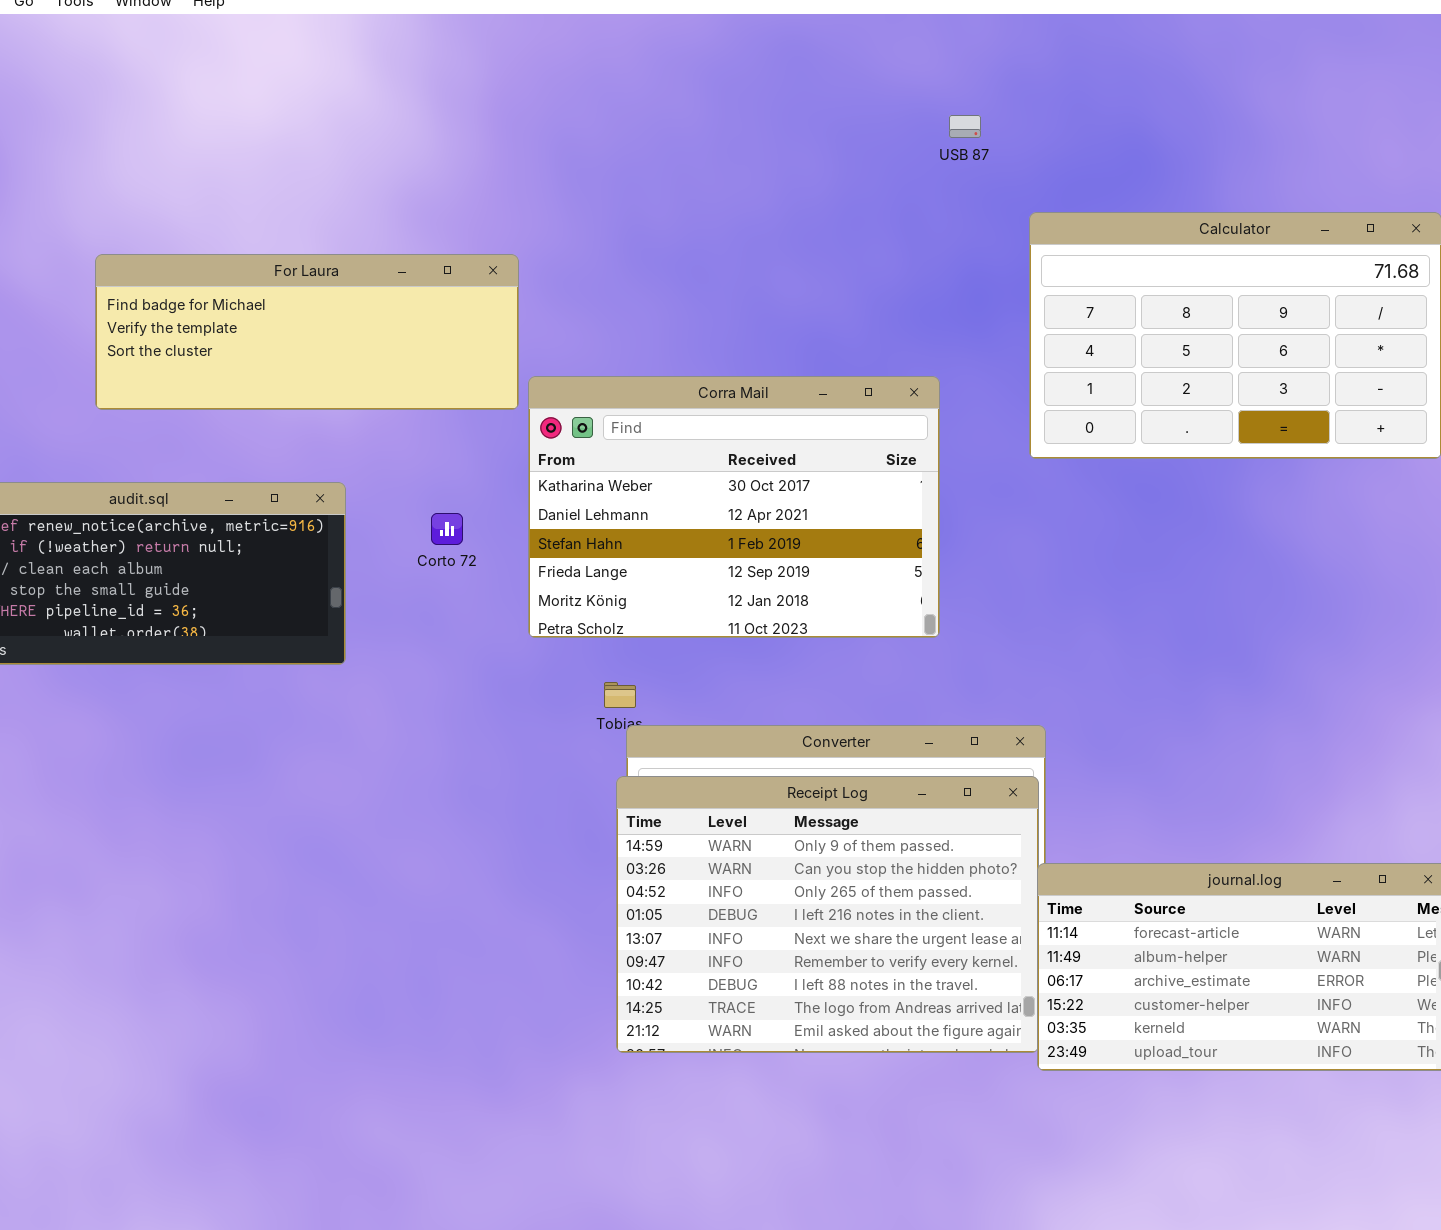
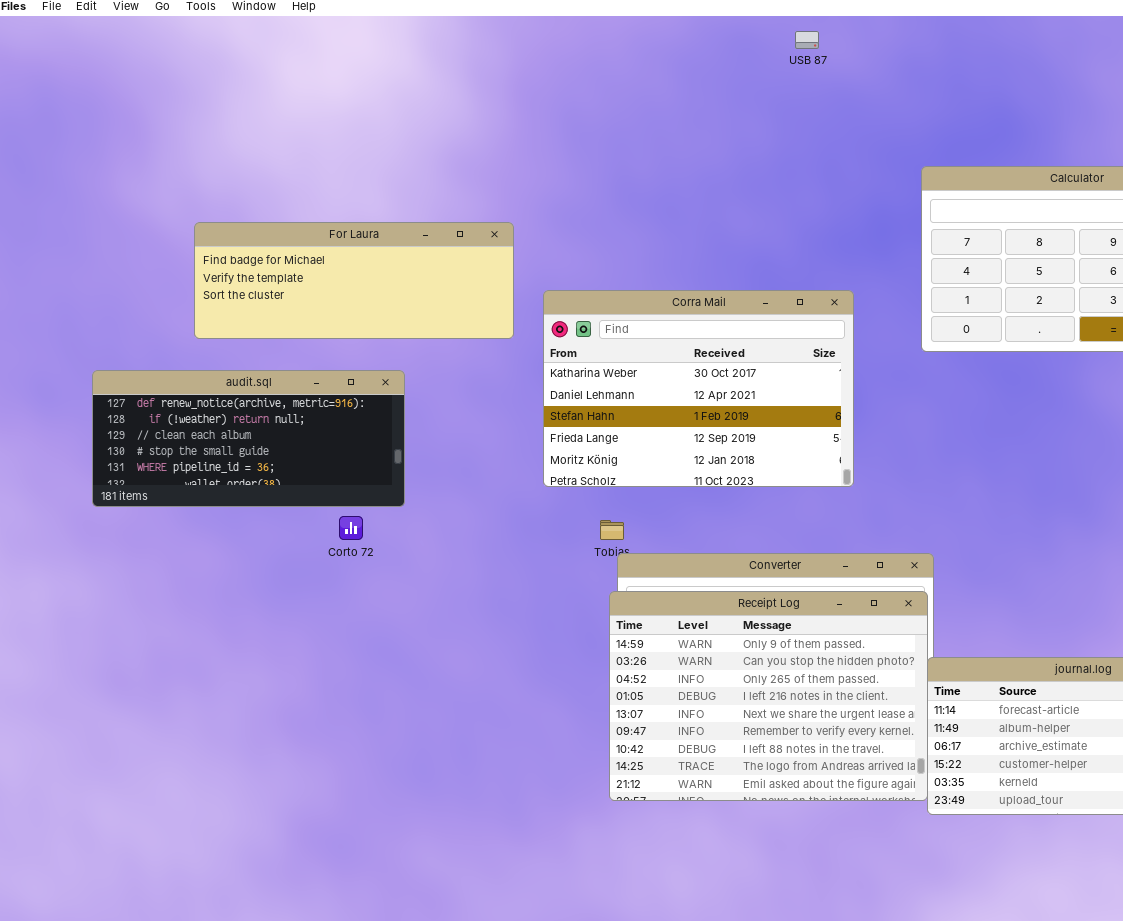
USB 87: [949,115,981,138] -> [795,31,819,49], moved
For Laura: [95,254,519,410] -> [194,222,514,339], moved
Corto 72: [431,513,463,545] -> [339,516,363,540], moved

